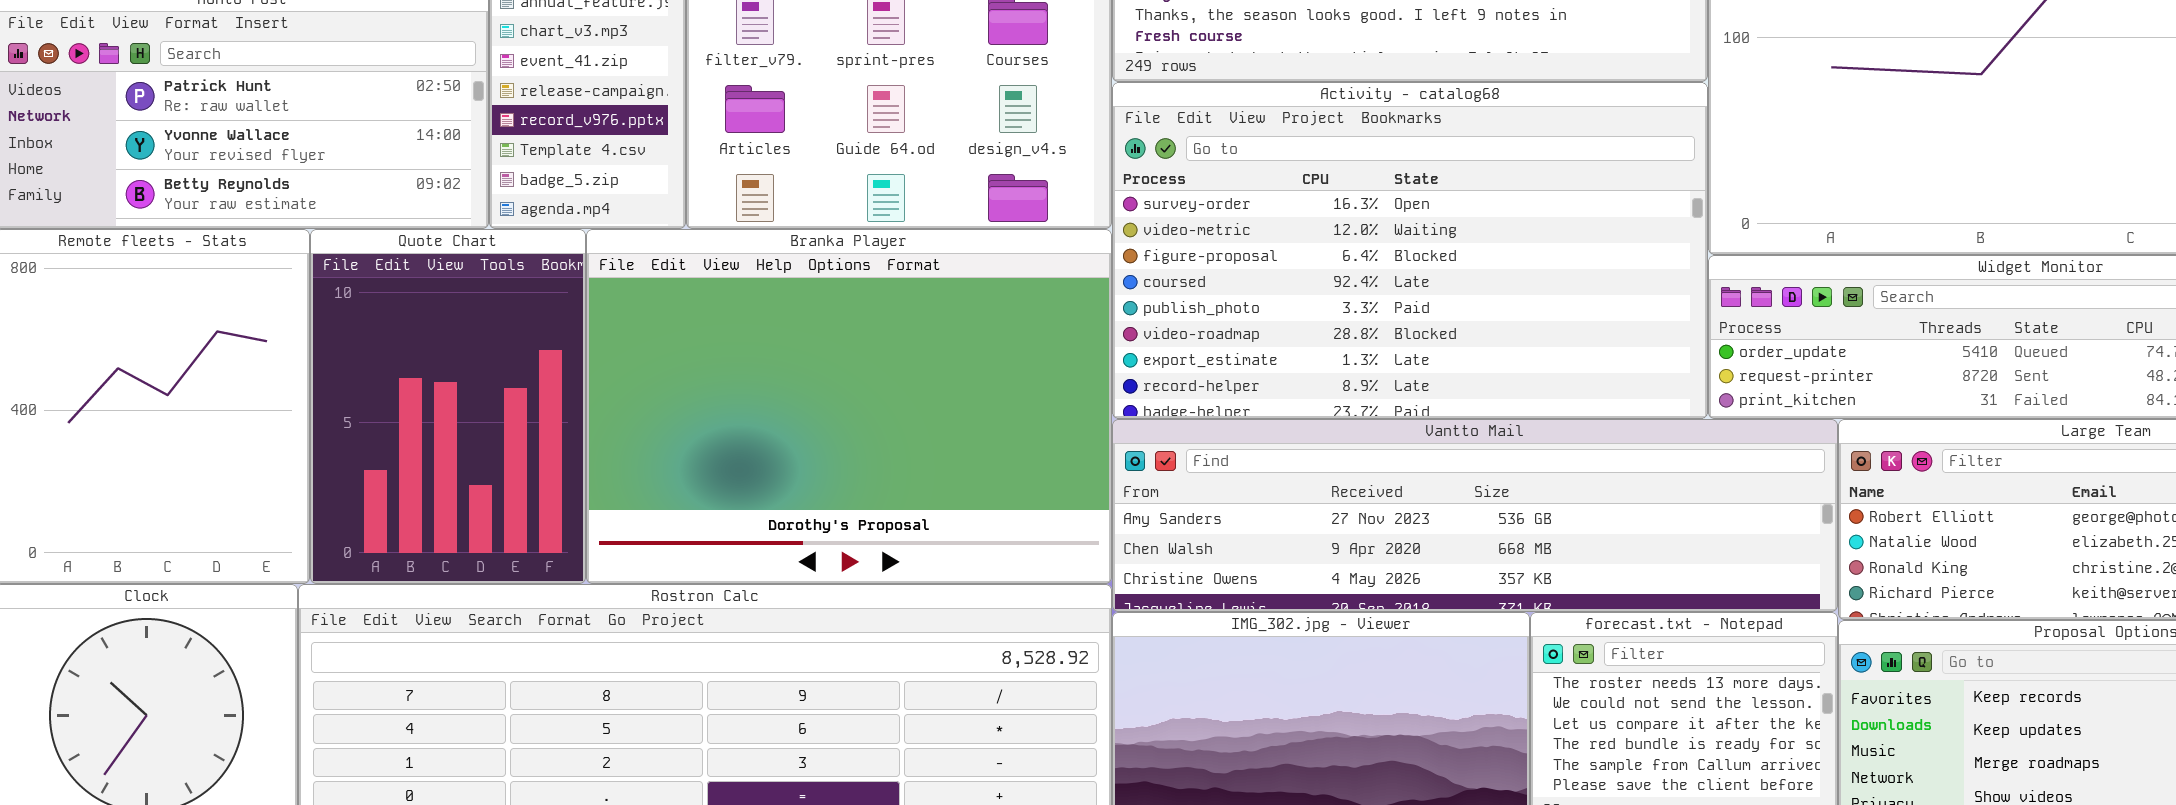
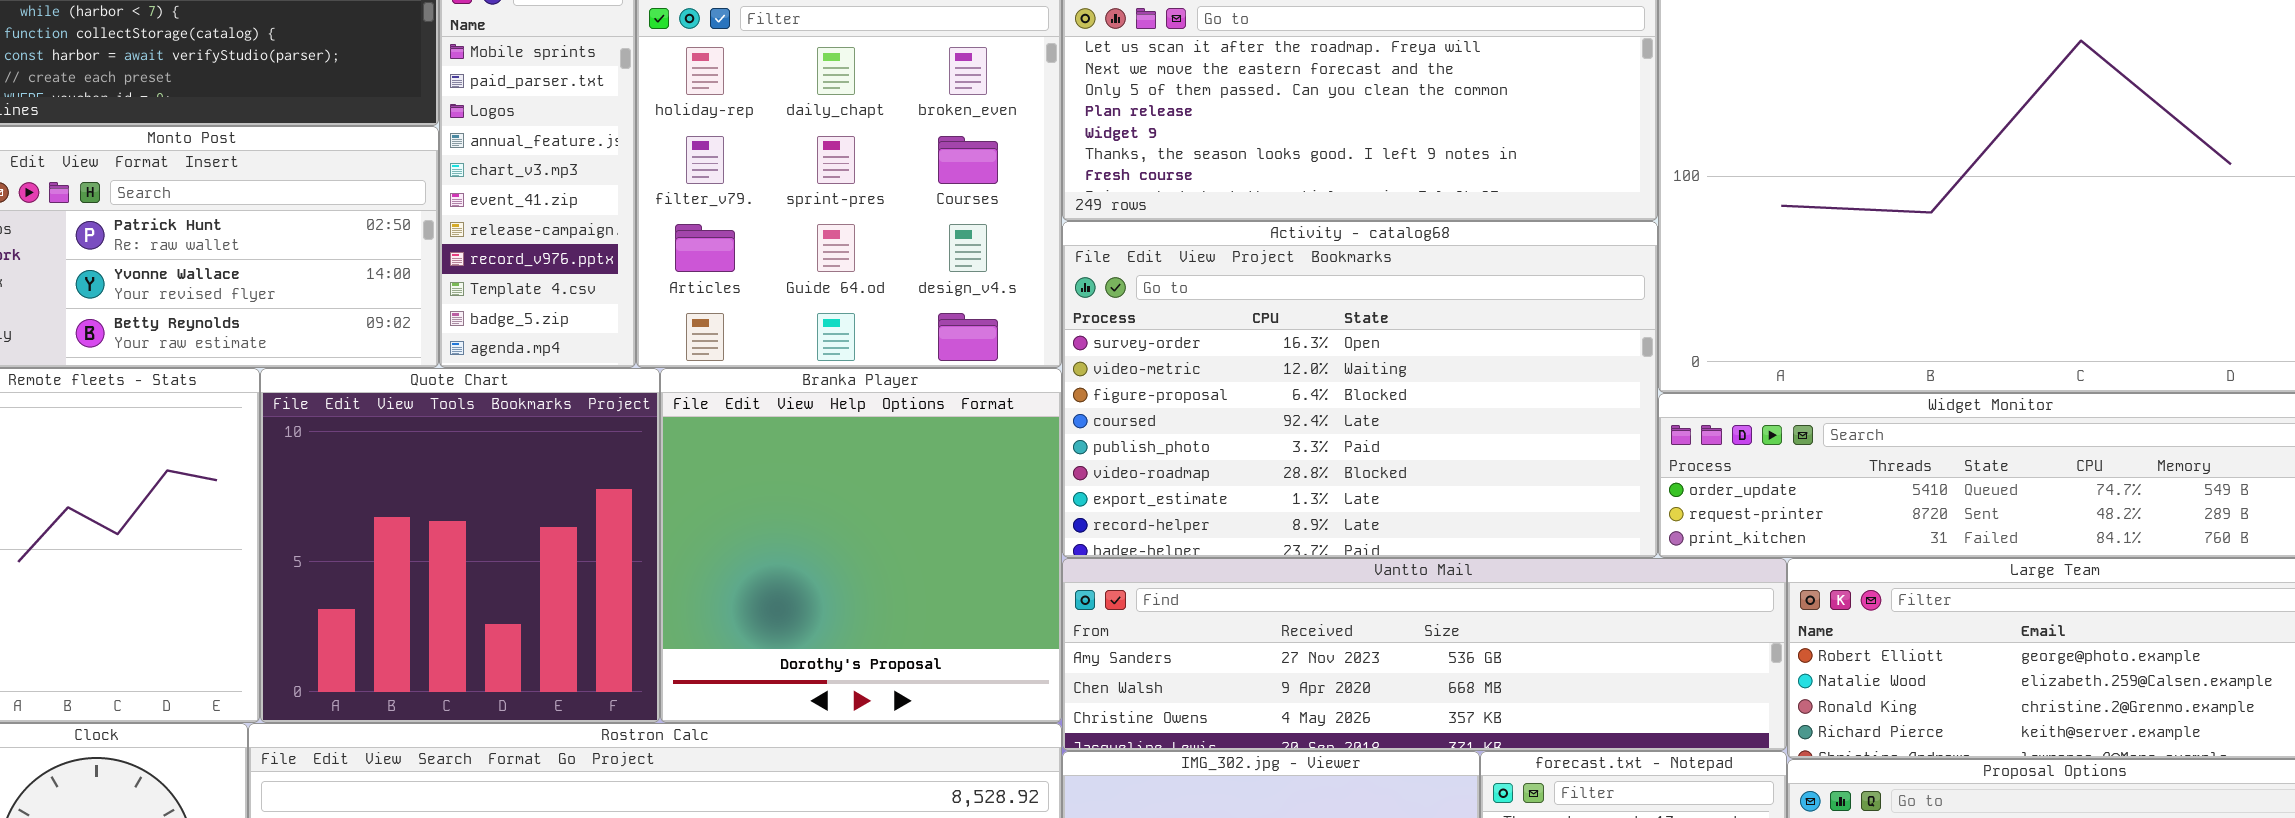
Quote Chart: [310,229,586,584] -> [260,368,660,723], resized
Branka Player: [586,229,1112,584] -> [660,368,1062,723], resized

